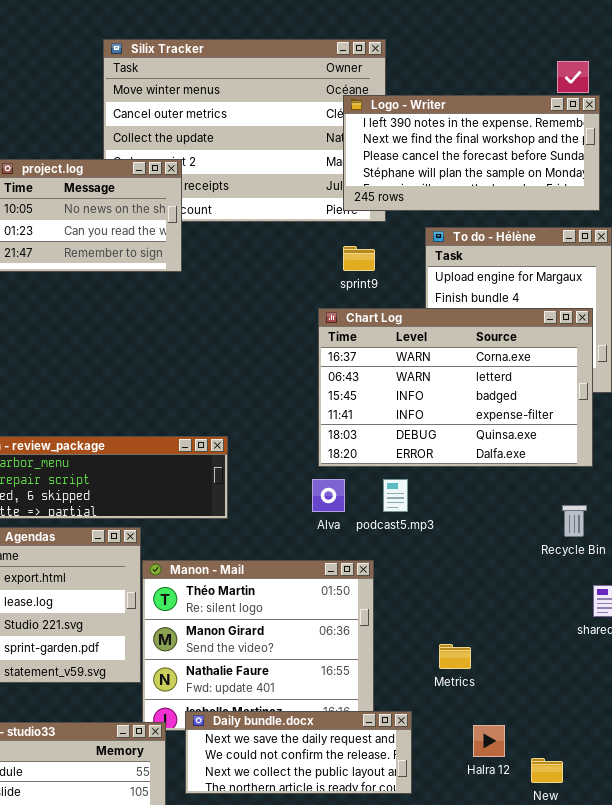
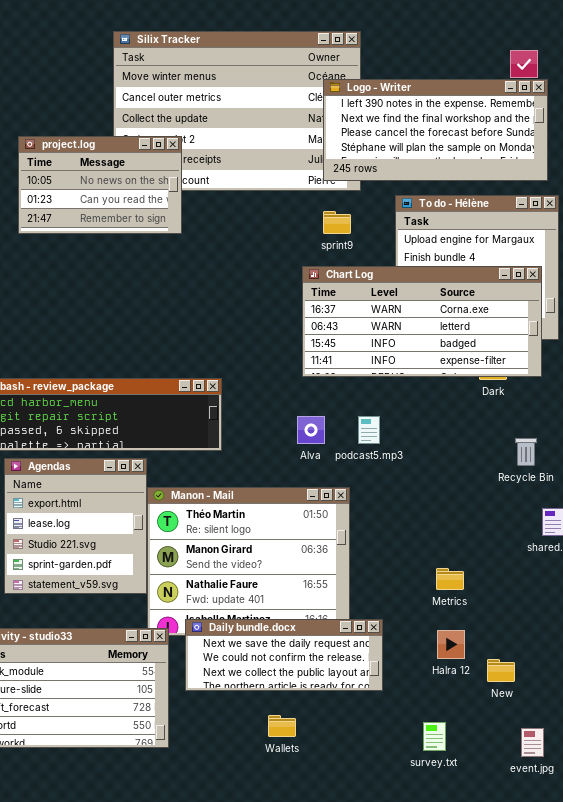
Chart Log: [318,308,593,467] -> [302,266,542,377], resized
Metrics: [439,644,471,669] -> [436,568,464,590], moved

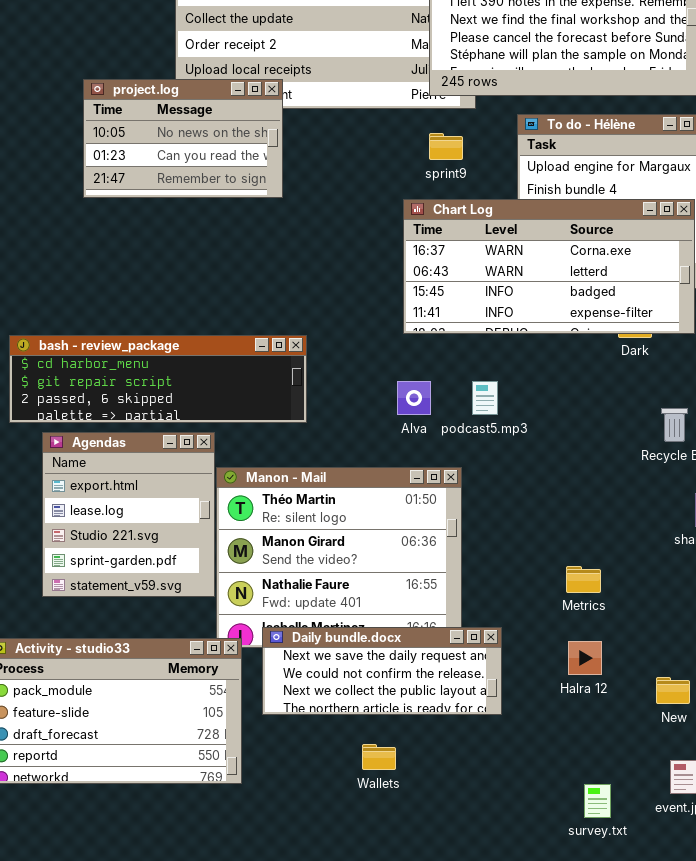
project.log: [18,136,182,234] -> [83,79,283,198], moved
New: [487,659,515,682] -> [656,677,690,704], moved
survey.txt: [423,722,446,751] -> [584,784,611,818], moved

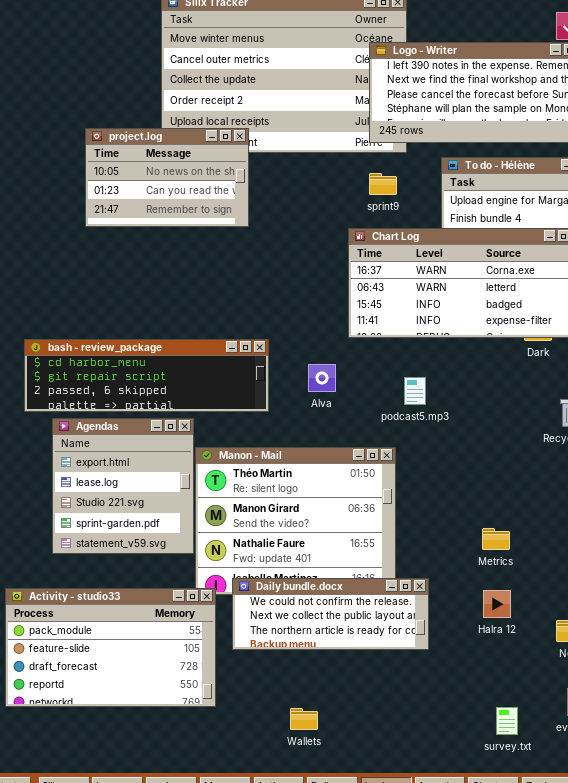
Alva: [397,381,431,415] -> [308,364,336,392], moved
Daily bundle.docx: [262,627,502,715] -> [232,578,429,650], scrolled down 1 row
Wallets: [362,744,396,770] -> [290,708,318,730], moved

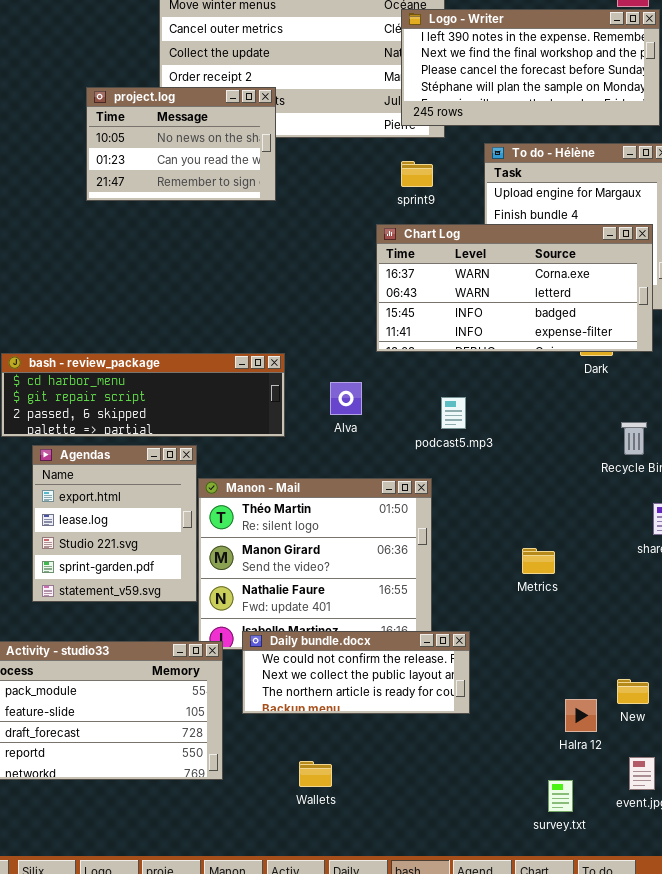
project.log: [85,128,249,227] -> [86,87,276,201], moved
Metrics: [482,528,510,550] -> [522,548,555,574], moved
Halra 12: [483,590,511,618] -> [565,699,597,732], moved
Wallets: [290,708,318,730] -> [299,761,332,787], moved

